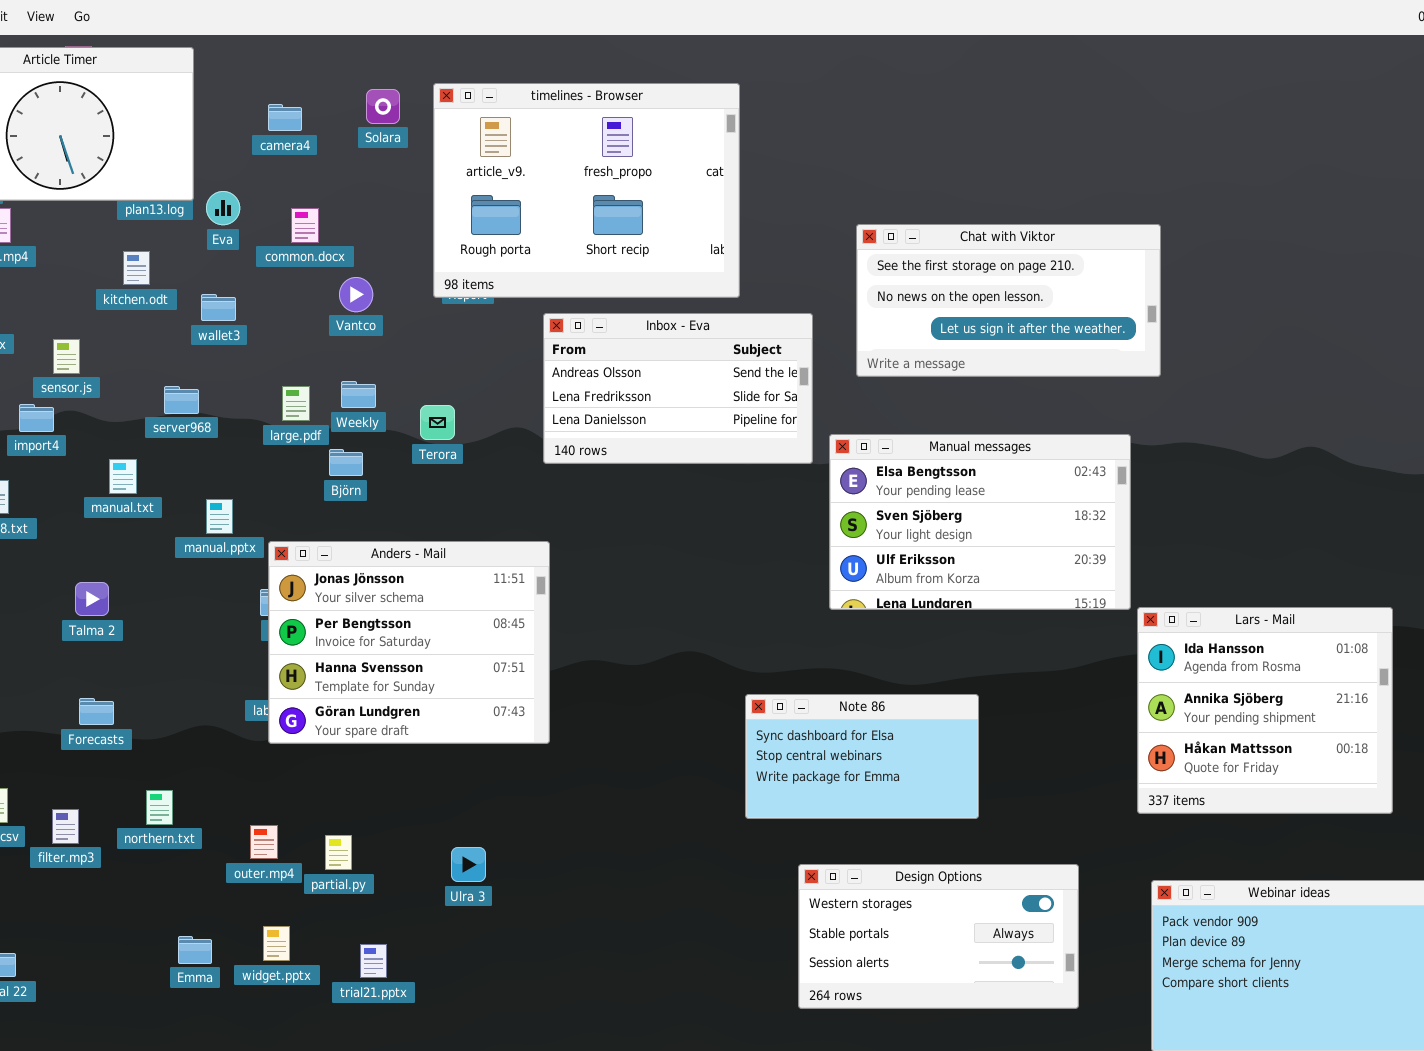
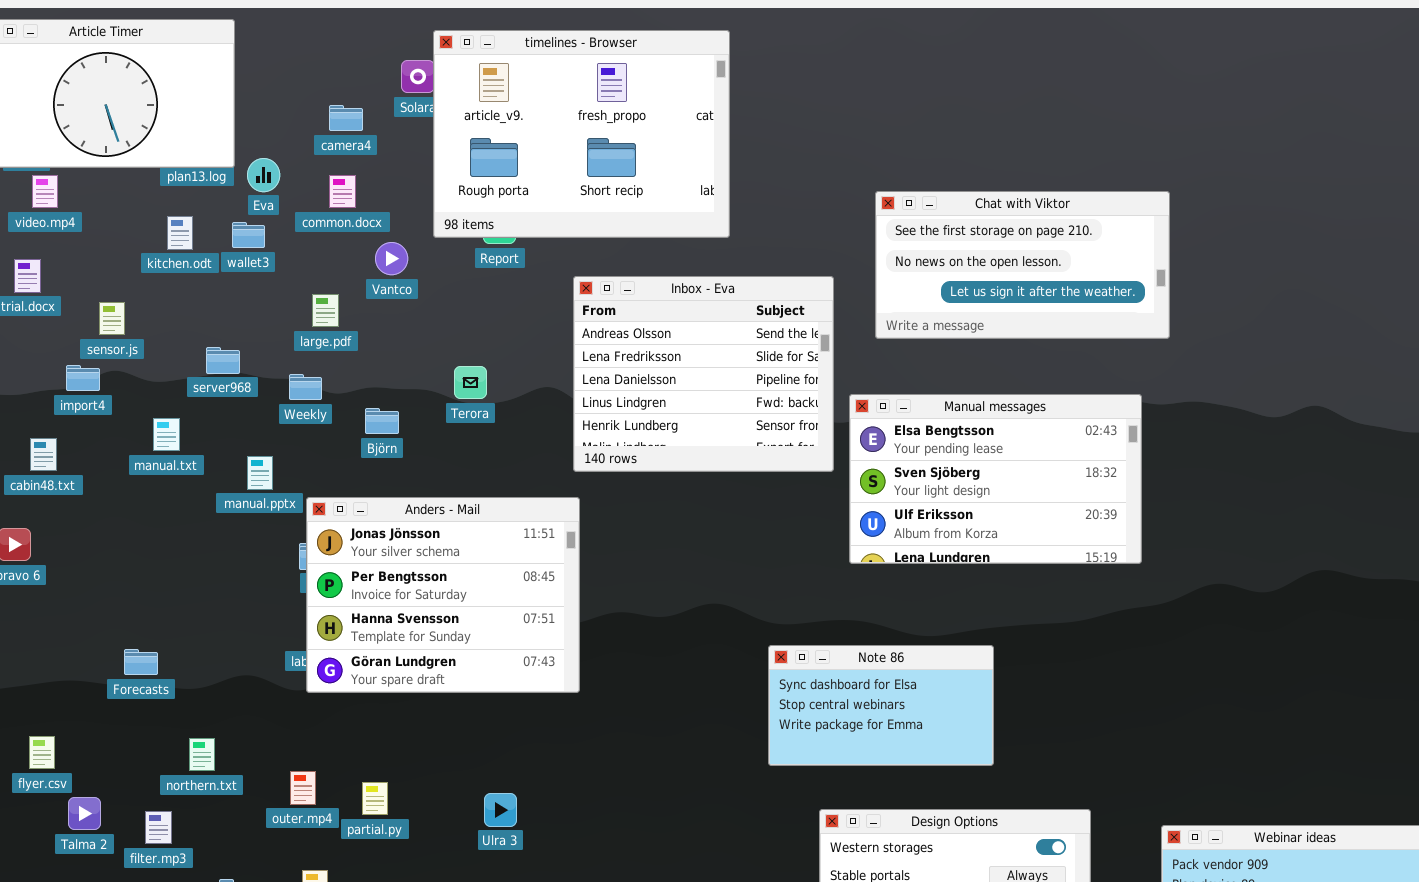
timelines - Browser: [433,83,740,298] -> [433,30,730,238], moved
camera4: [268,104,302,131] -> [329,105,363,131], moved
wallet3: [201,294,236,321] -> [232,222,265,248], moved
Inbox - Eva: [543,313,813,464] -> [573,276,834,472], resized
Weekly: [341,381,376,408] -> [289,374,322,400], moved
large.pdf: [282,386,310,421] -> [312,294,339,327], moved
Talma 2: [75,582,109,616] -> [68,797,101,830], moved
Lars - Mail: [1137,607,1393,814] -> none, closed
filter.mp3: [52,809,79,844] -> [145,811,172,844], moved

